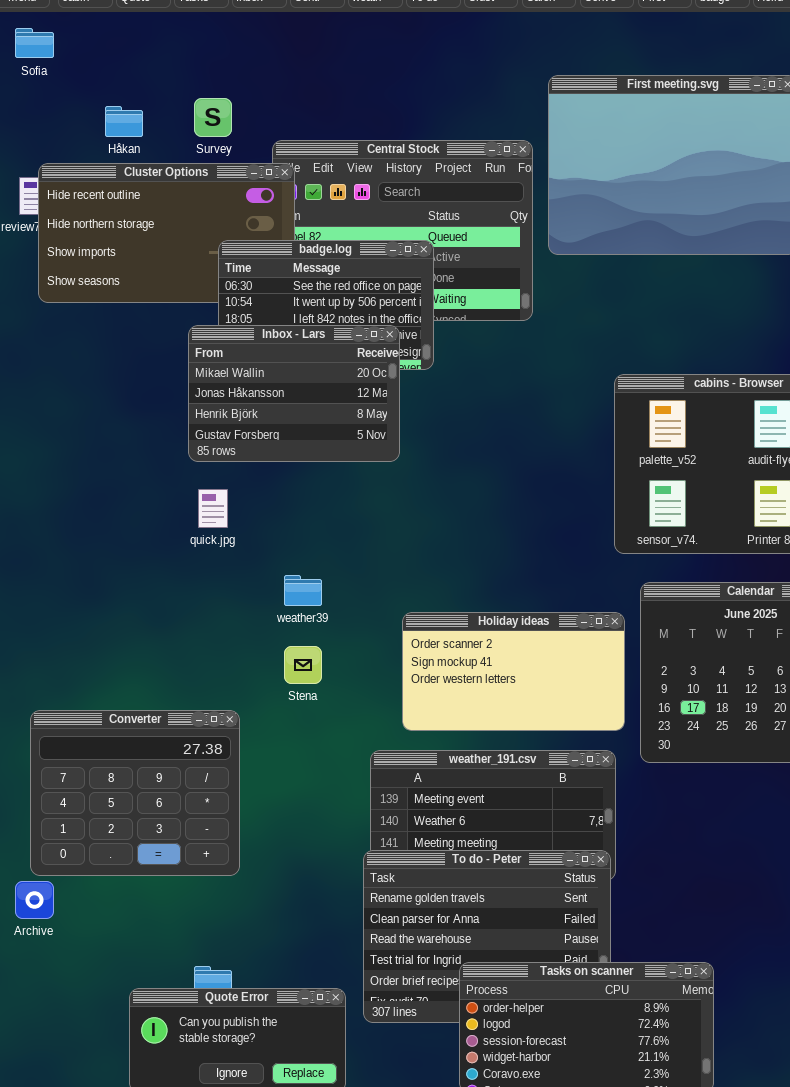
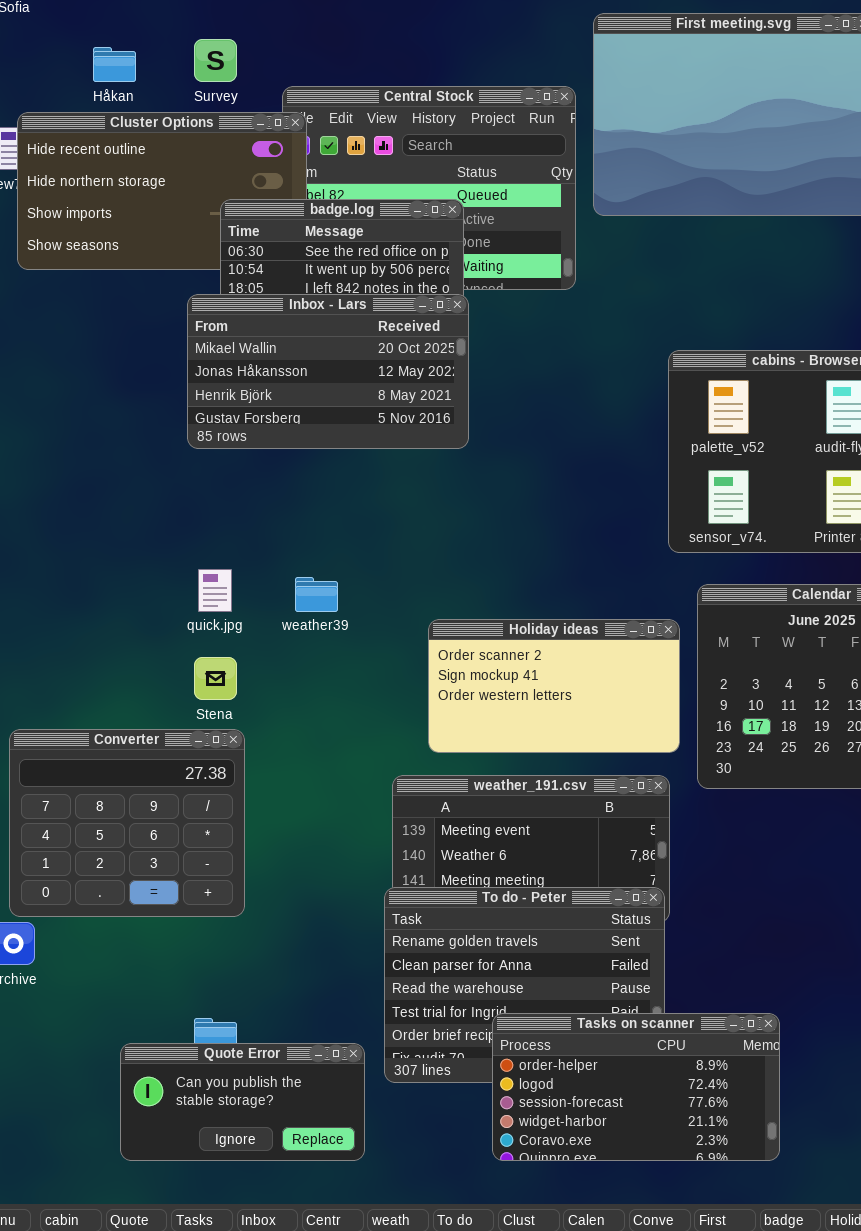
Inbox - Lars: [188,325,400,462] -> [187,294,469,449], resized
quick.jpg: [198,489,228,528] -> [198,569,232,612], moved
Stena: [284,646,322,684] -> [194,657,237,700], moved

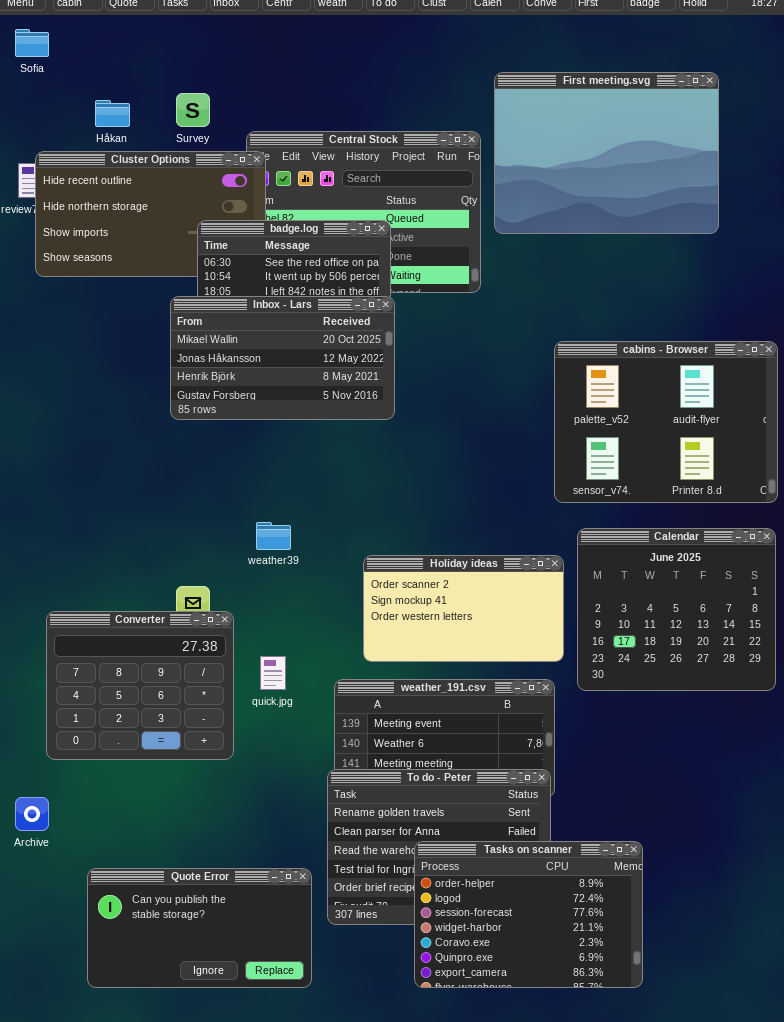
quick.jpg: [198,569,232,612] -> [260,656,286,690], moved
Converter: [9,729,245,917] -> [46,611,234,760], moved
Tasks on scanner: [492,1013,780,1161] -> [414,841,643,988], resized
Quote Error: [120,1043,365,1161] -> [87,868,312,988], resized

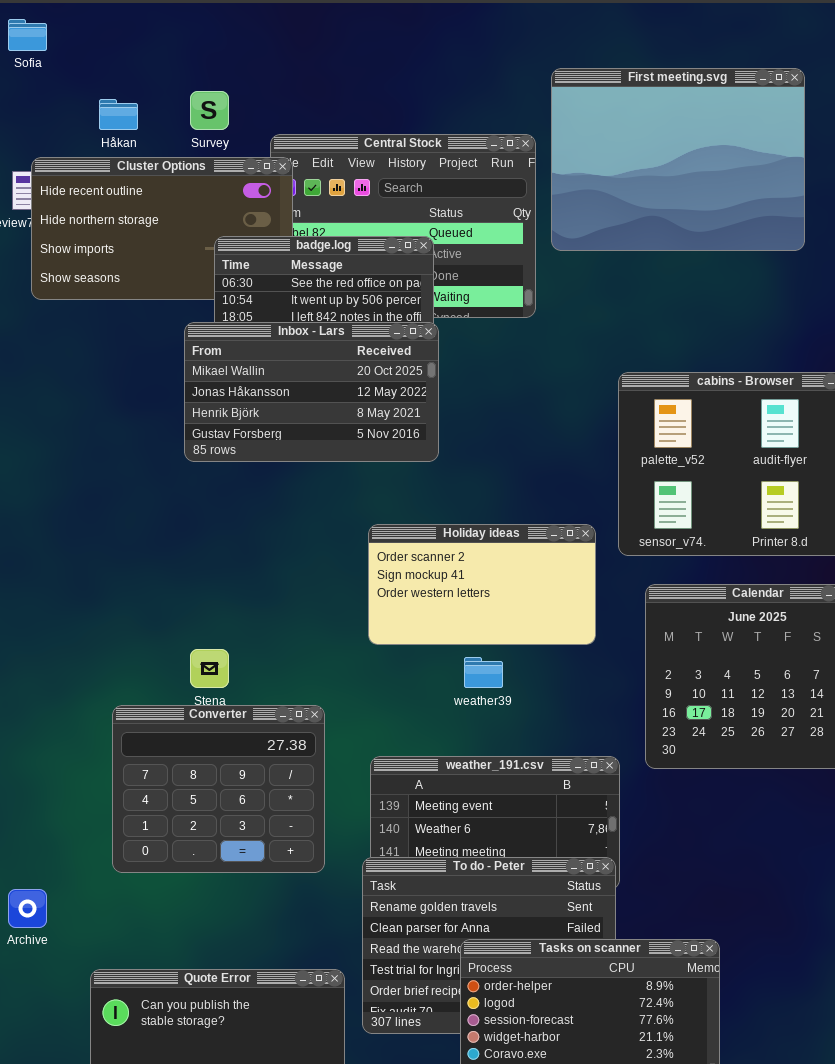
weather39: [256,522,291,550] -> [464,657,503,688], moved
Holiday ideas: [363,555,564,662] -> [368,524,596,645], moved
Converter: [46,611,234,760] -> [112,705,325,873], moved

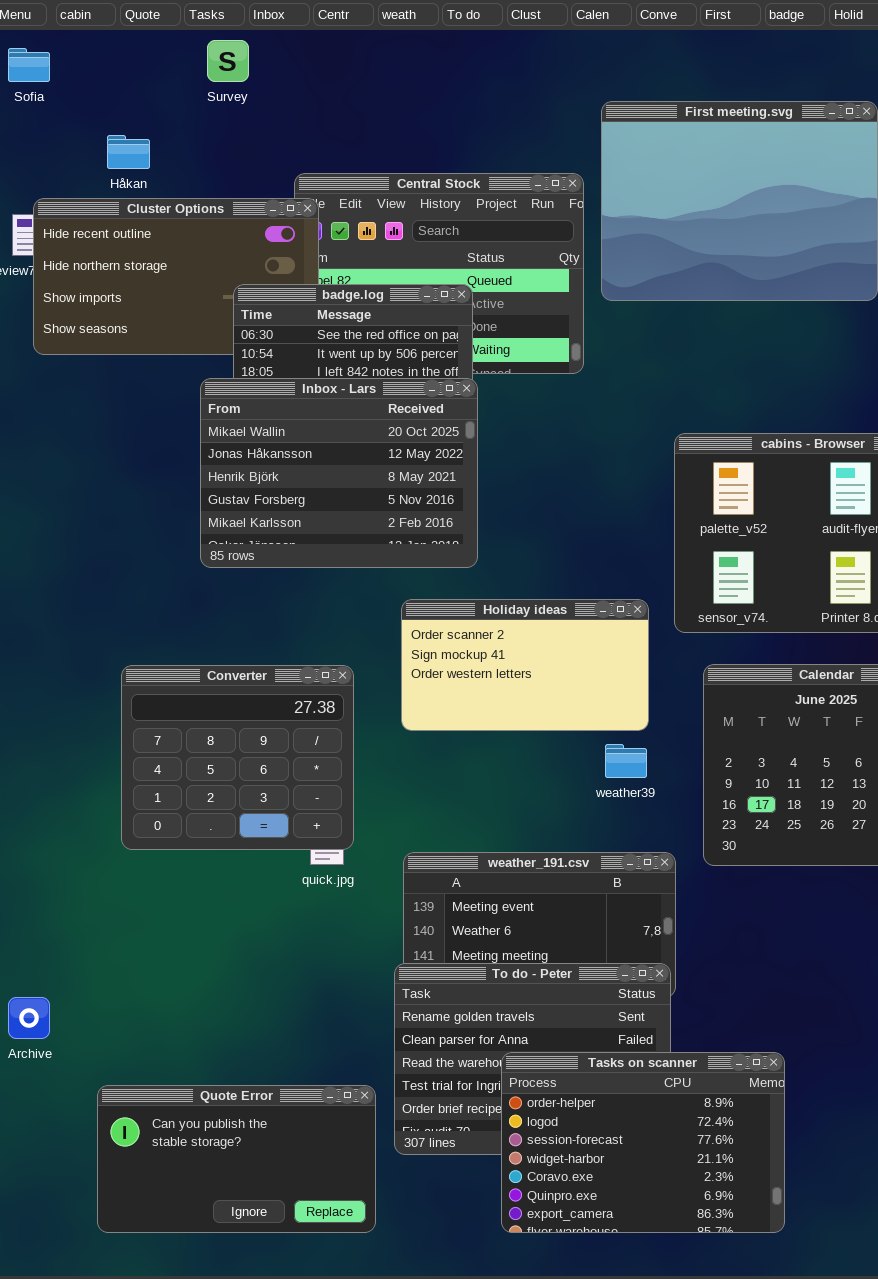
Survey: [190,91,229,130] -> [207,40,249,82], moved
Inbox - Lars: [184,322,439,462] -> [200,378,478,568], resized
weather39: [464,657,503,688] -> [605,744,647,778], moved
Converter: [112,705,325,873] -> [121,665,354,850], moved

